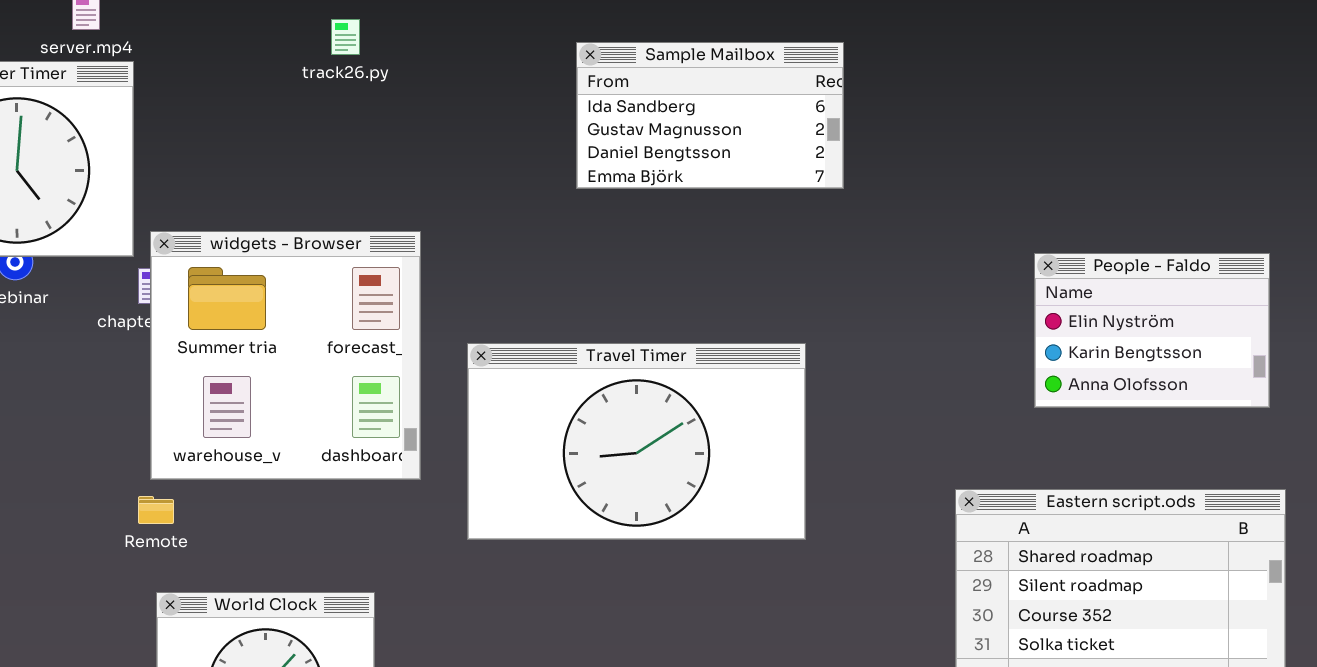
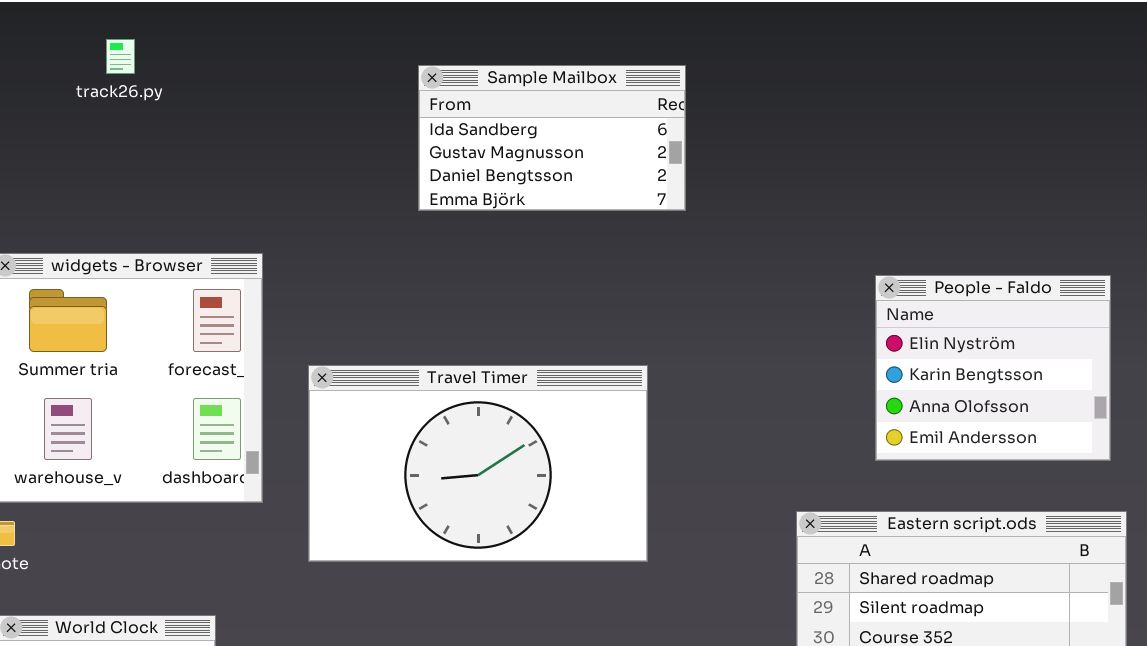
track26.py: [331,19,360,55] -> [106,39,135,74], moved
People - Faldo: [1034,253,1270,408] -> [875,275,1111,461], resized

